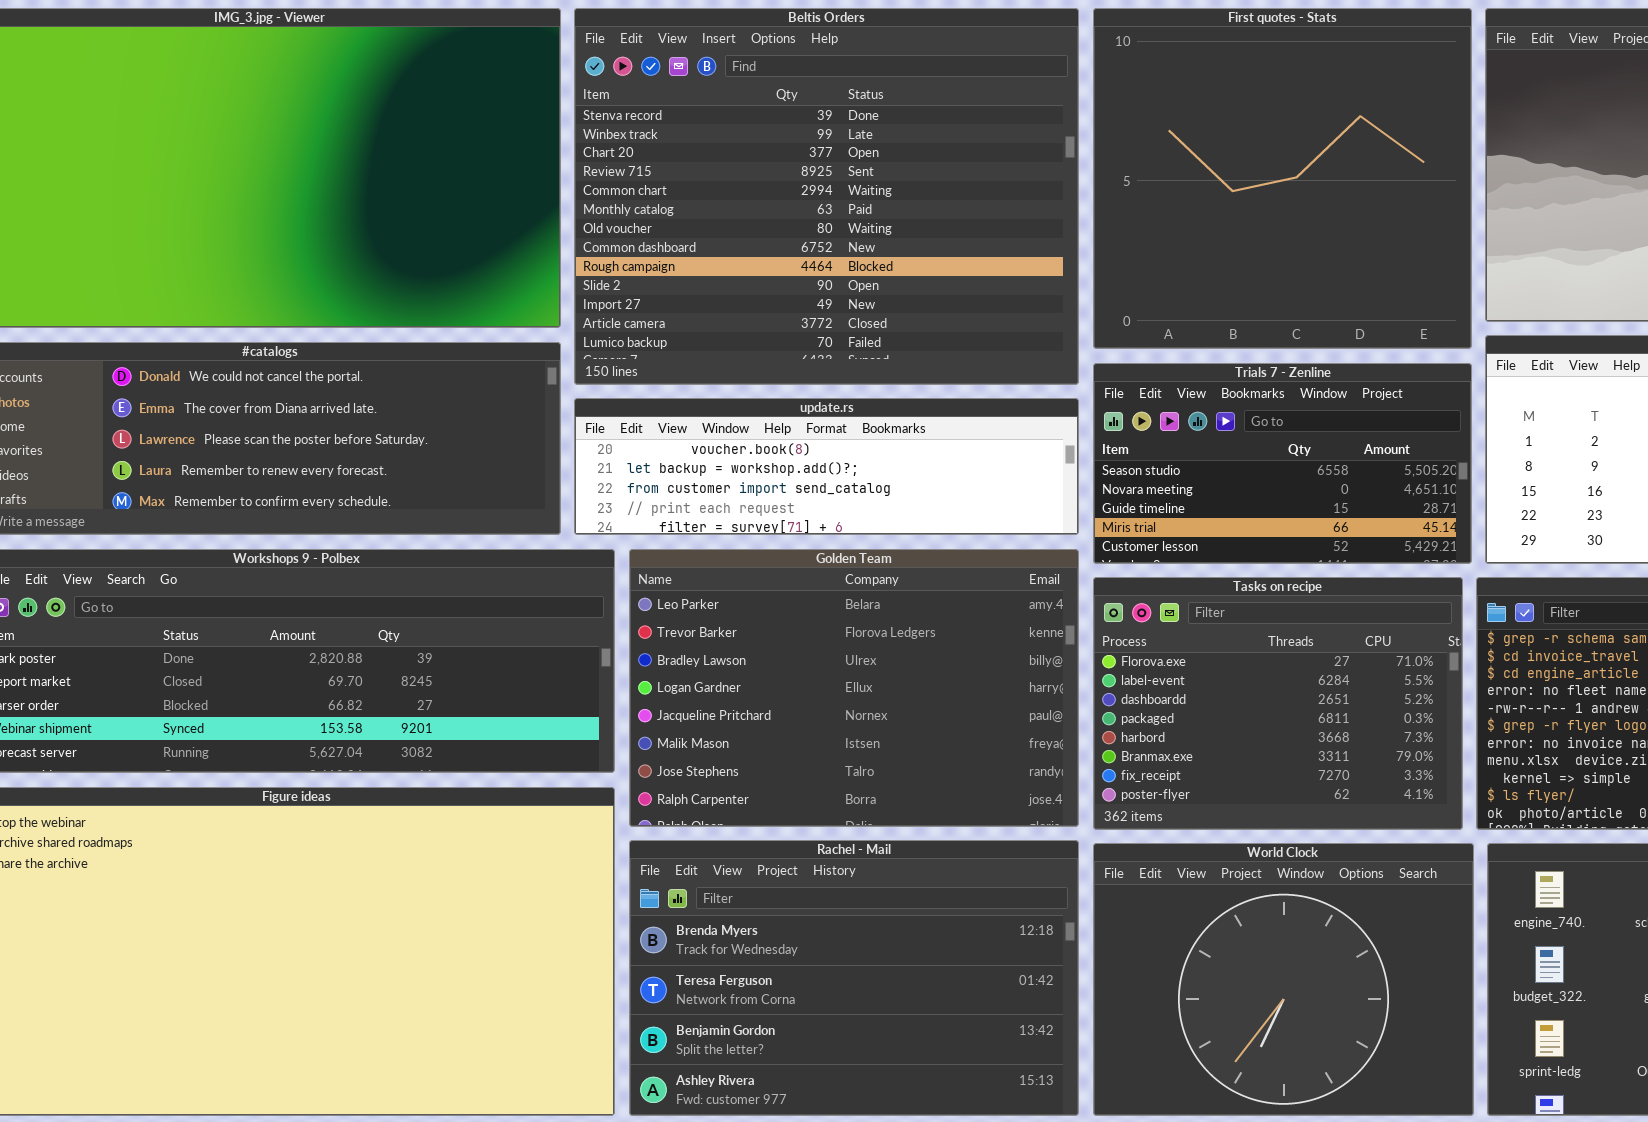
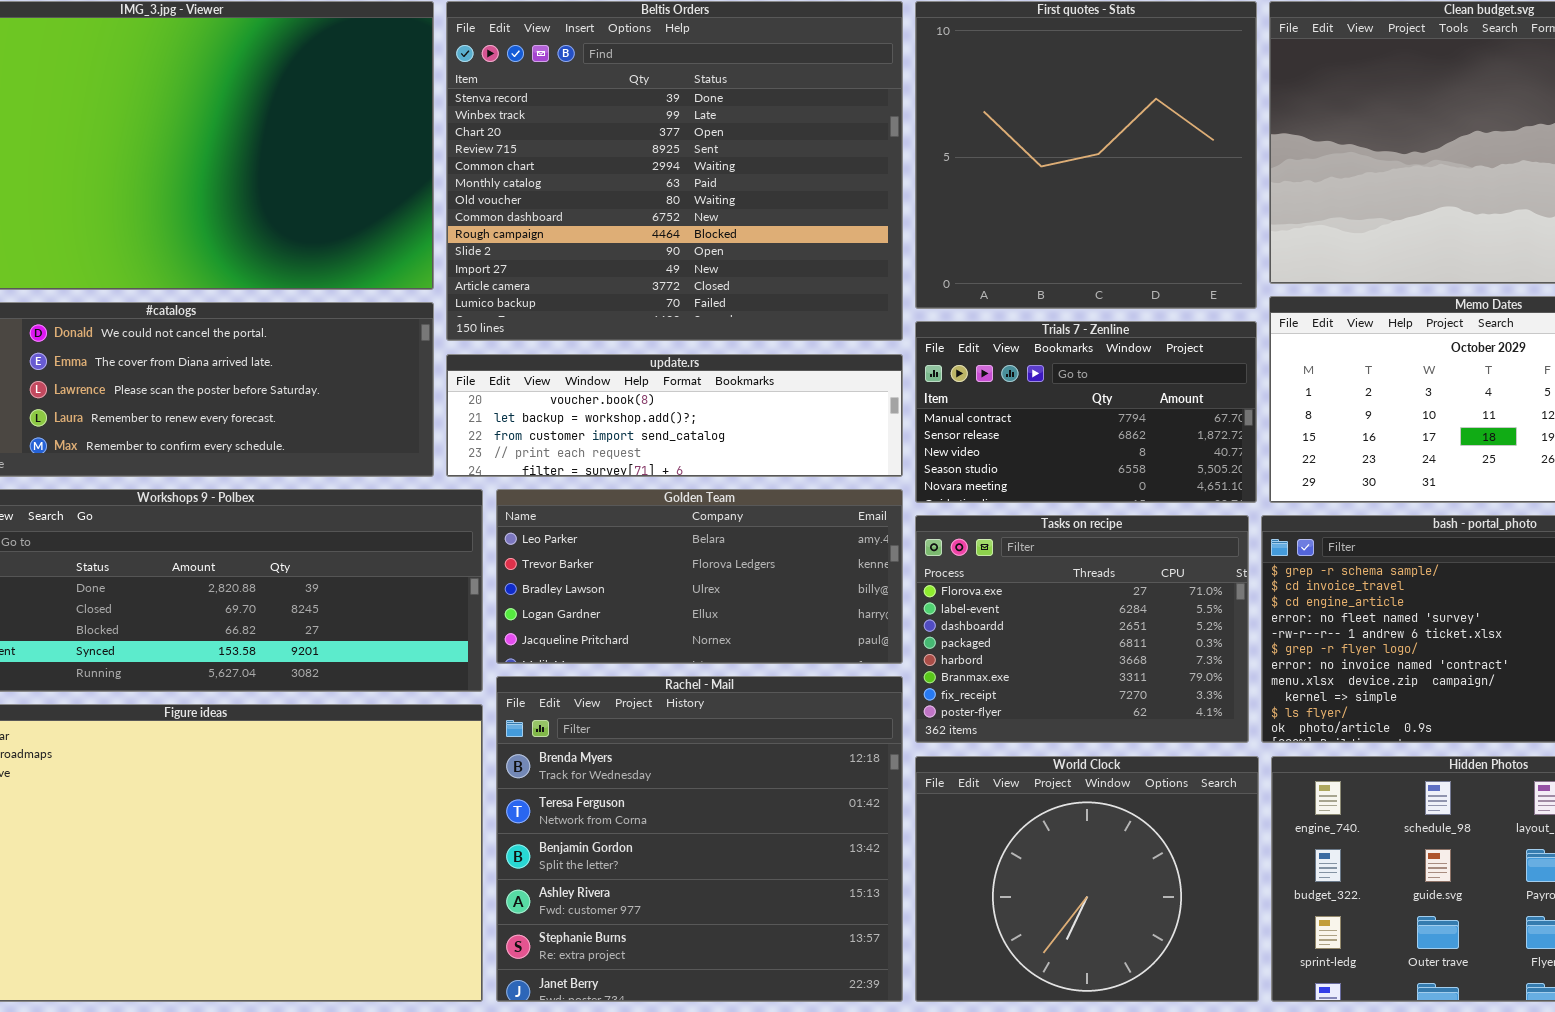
Trials 7 - Zenline: [1093,363,1472,564] -> [915,321,1257,503], scrolled up 3 rows
Golden Team: [629,549,1079,827] -> [496,489,903,664], resized
Rachel - Mail: [629,840,1079,1116] -> [496,676,903,1002], resized

